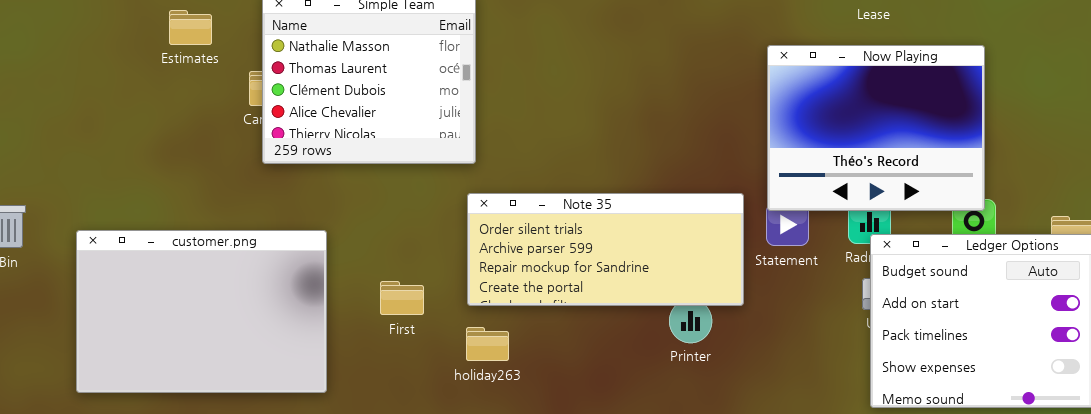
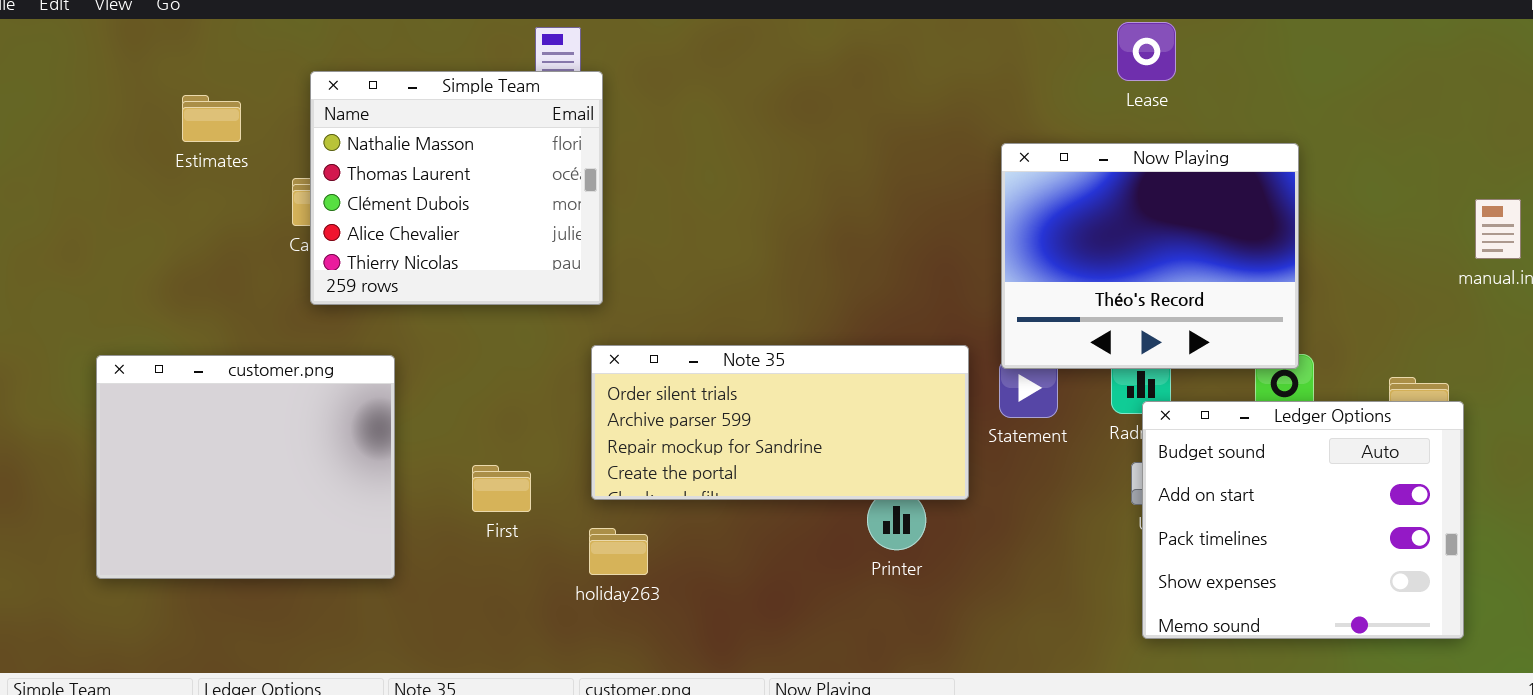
customer.png: [76,230,327,393] -> [96,355,395,579], moved, resized

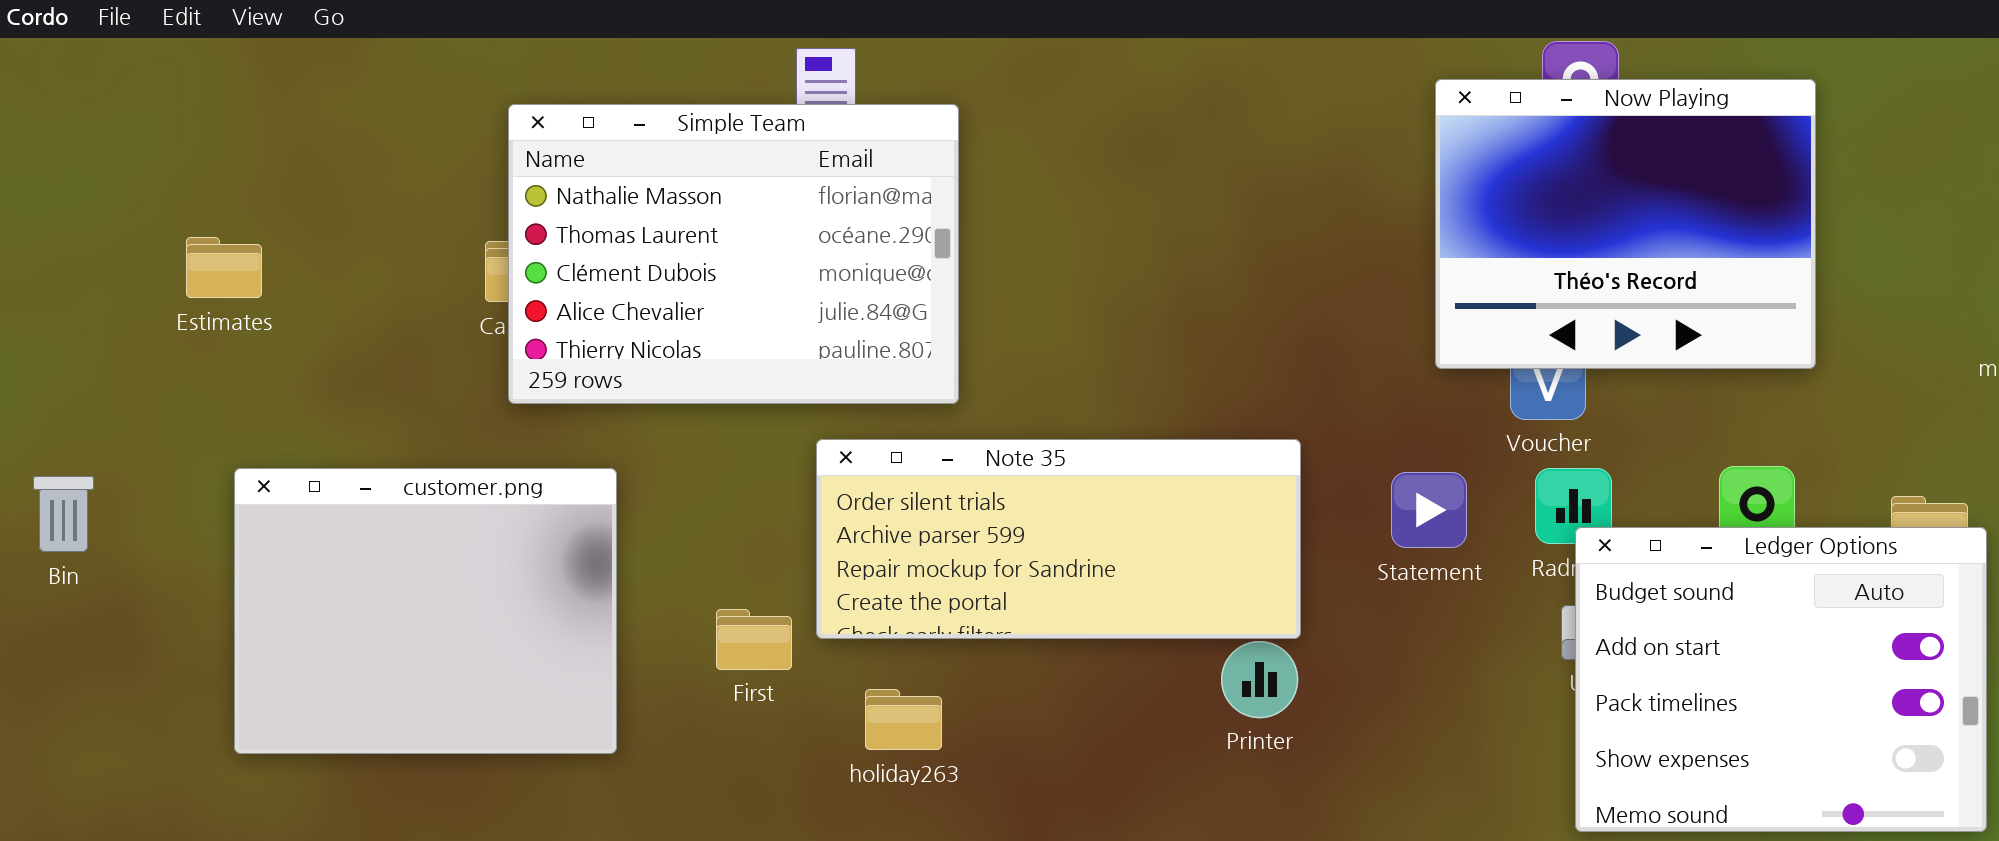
Simple Team: [310,71,603,305] -> [508,104,959,404], resized
Estimates: [182,95,241,142] -> [186,237,262,298], moved
Now Playing: [1001,143,1299,369] -> [1435,79,1816,369], moved
Note 35: [591,345,969,500] -> [816,439,1301,639], moved

